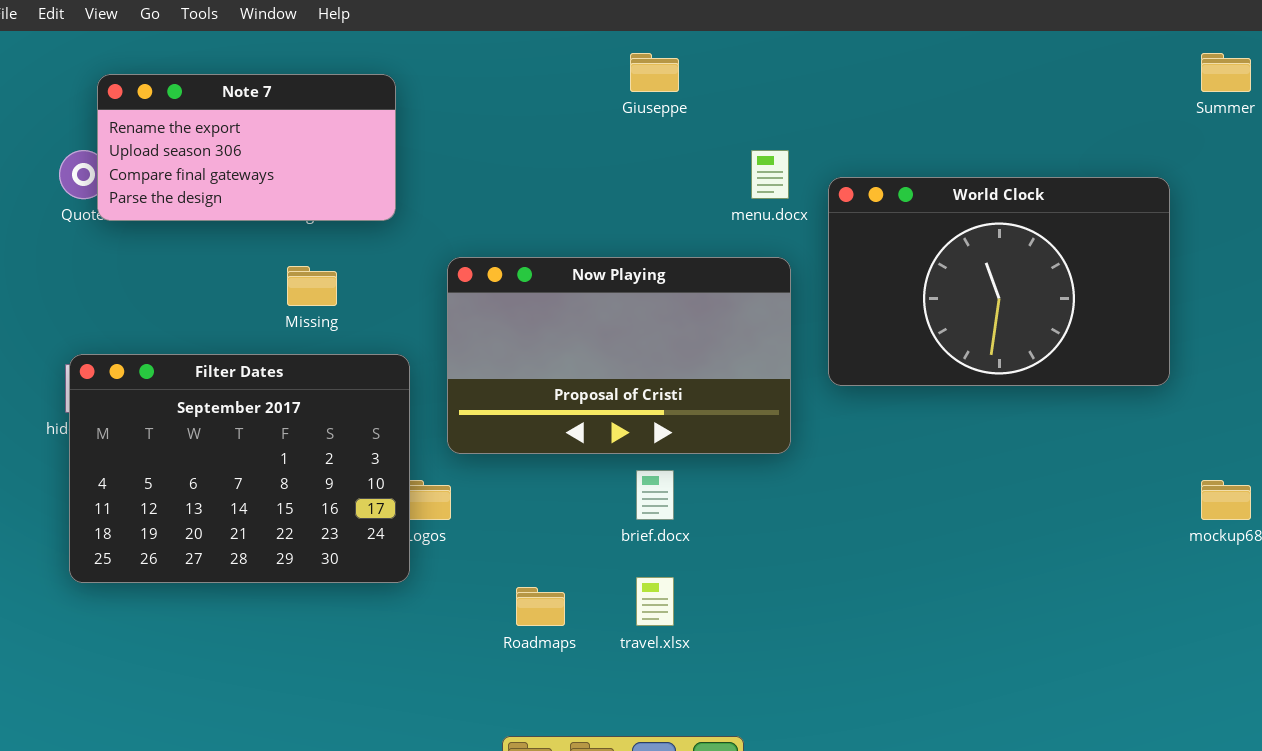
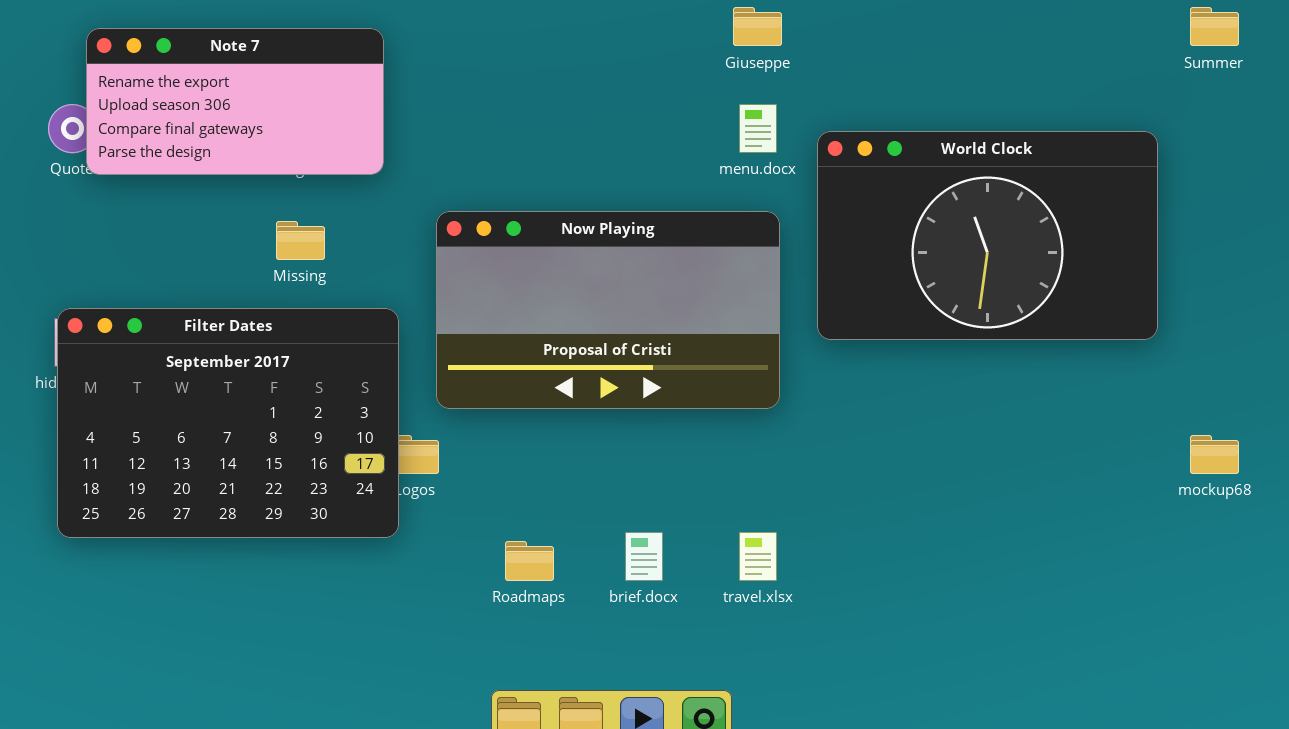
Giuseppe: [630,53,679,92] -> [733,7,782,46], moved
brief.docx: [636,470,674,520] -> [625,532,663,581], moved
travel.xlsx: [636,577,674,626] -> [739,532,777,581], moved

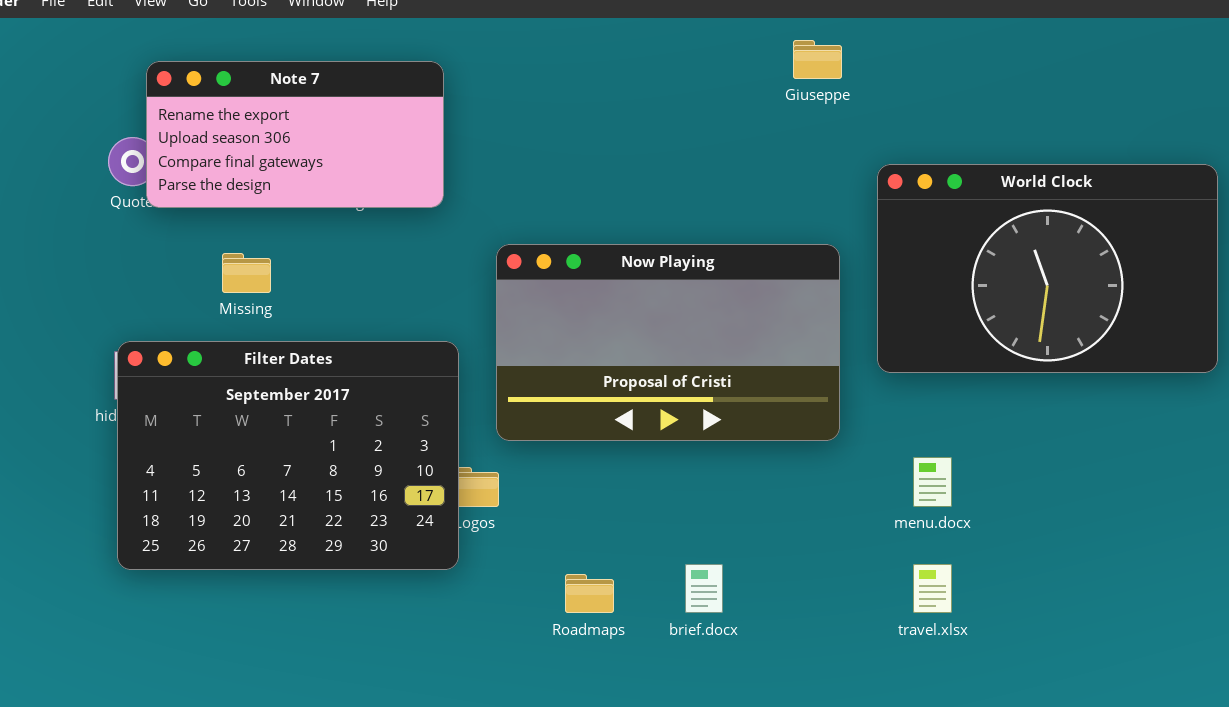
menu.docx: [739,104,777,153] -> [913,457,952,507], moved
Missing: [276,221,325,260] -> [222,253,271,293], moved
travel.xlsx: [739,532,777,581] -> [913,564,952,613], moved

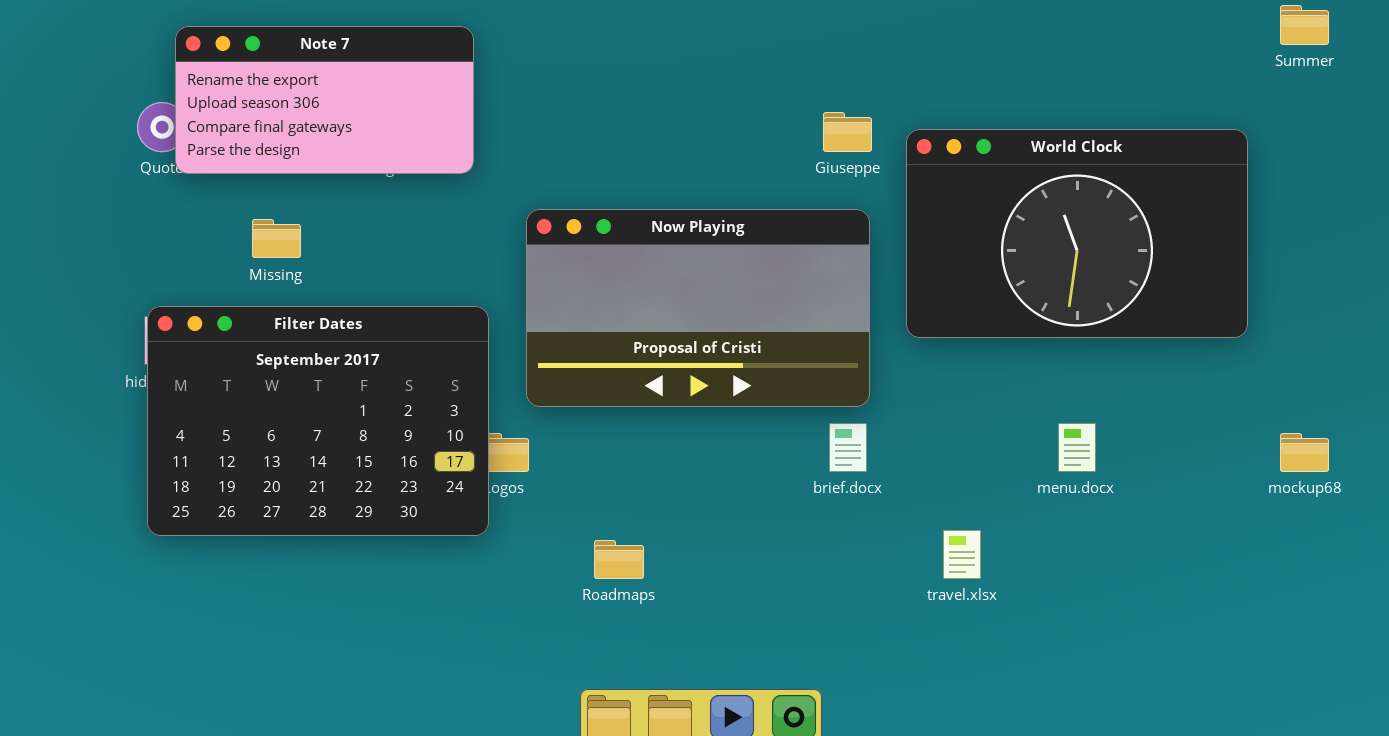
Giuseppe: [793,40,842,79] -> [823,112,872,152], moved
menu.docx: [913,457,952,507] -> [1058,423,1096,472], moved
brief.docx: [685,564,723,613] -> [829,423,867,472], moved

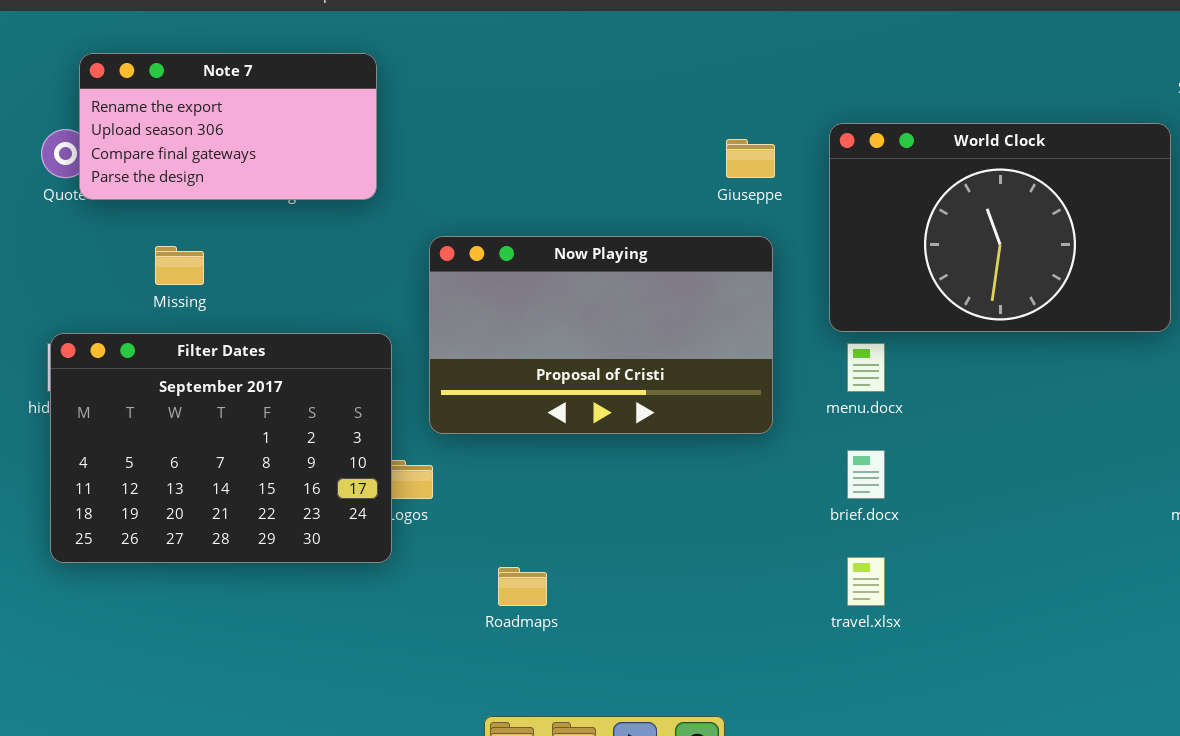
World Clock: [906,129,1248,338] -> [829,123,1171,332], moved
brief.docx: [829,423,867,472] -> [847,450,885,499], moved
menu.docx: [1058,423,1096,472] -> [847,343,885,392], moved

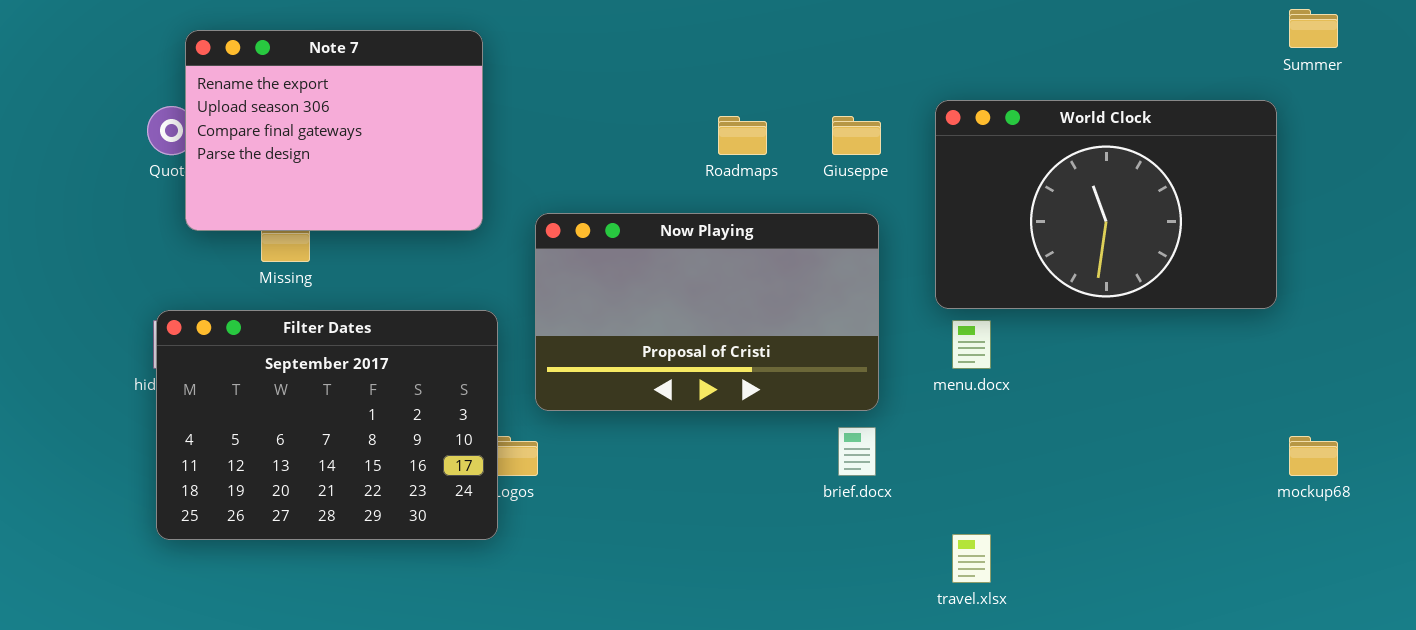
Note 7: [79,53,377,200] -> [185,30,483,231], resized
brief.docx: [847,450,885,499] -> [838,427,876,476], moved
Roadmaps: [498,567,547,606] -> [718,116,767,155], moved

